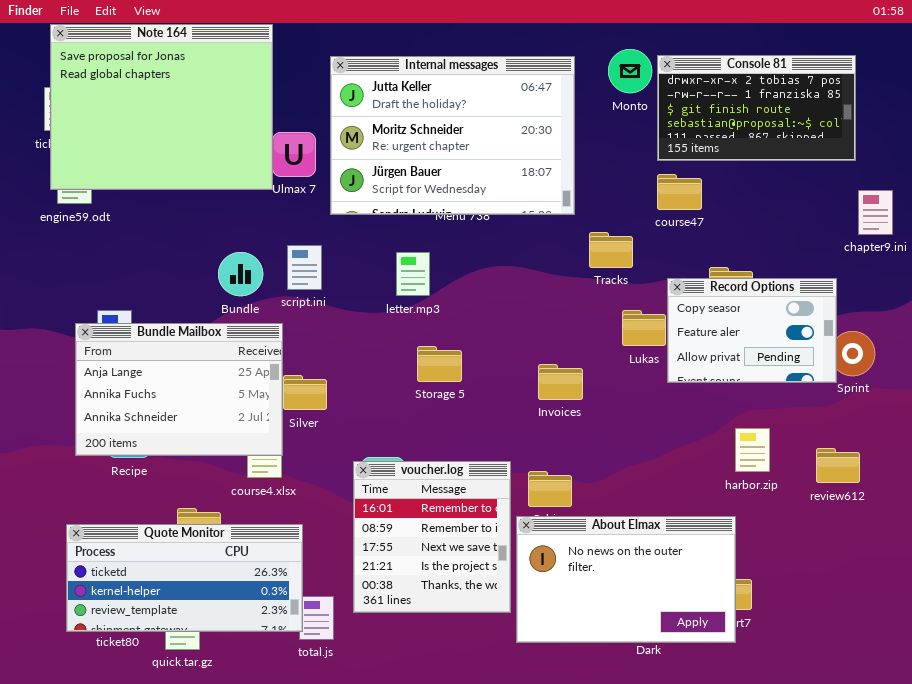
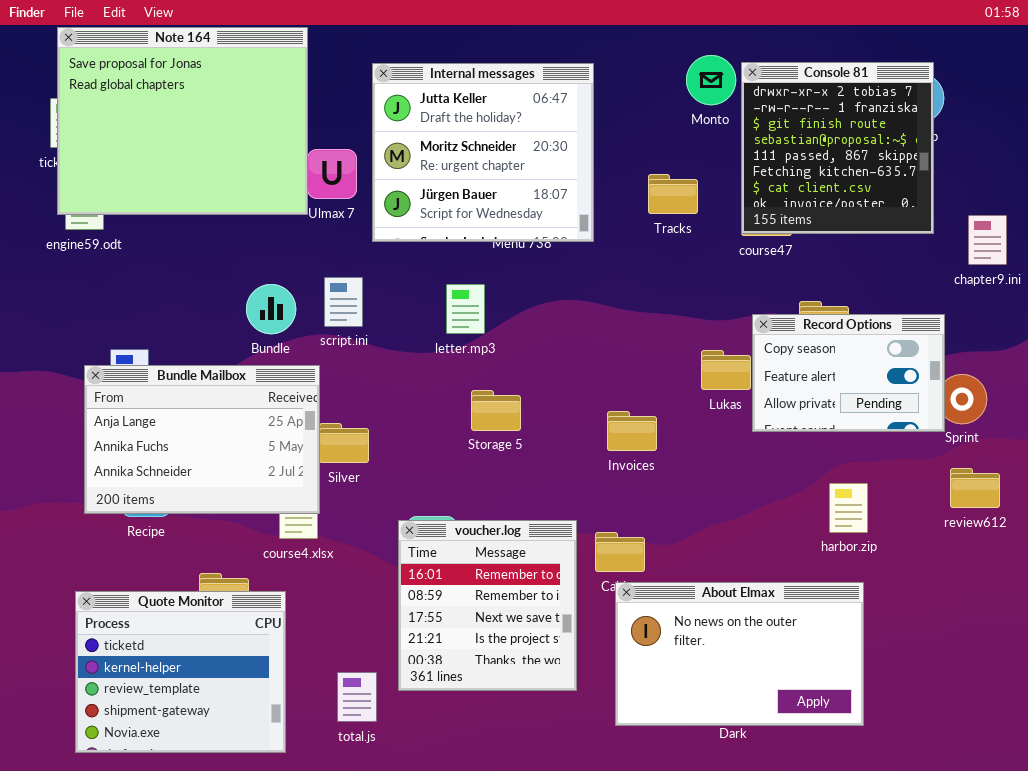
Console 81: [657,55,856,161] -> [741,62,934,234], resized
Internal messages: [330,56,575,215] -> [372,63,594,242], resized
Tracks: [589,232,633,268] -> [648,174,698,214], moved
review612: [816,448,860,483] -> [950,468,1000,508], moved
About Elmax: [516,516,736,643] -> [615,582,864,726], moved
Quote Monitor: [66,524,303,632] -> [75,591,286,753], resized

